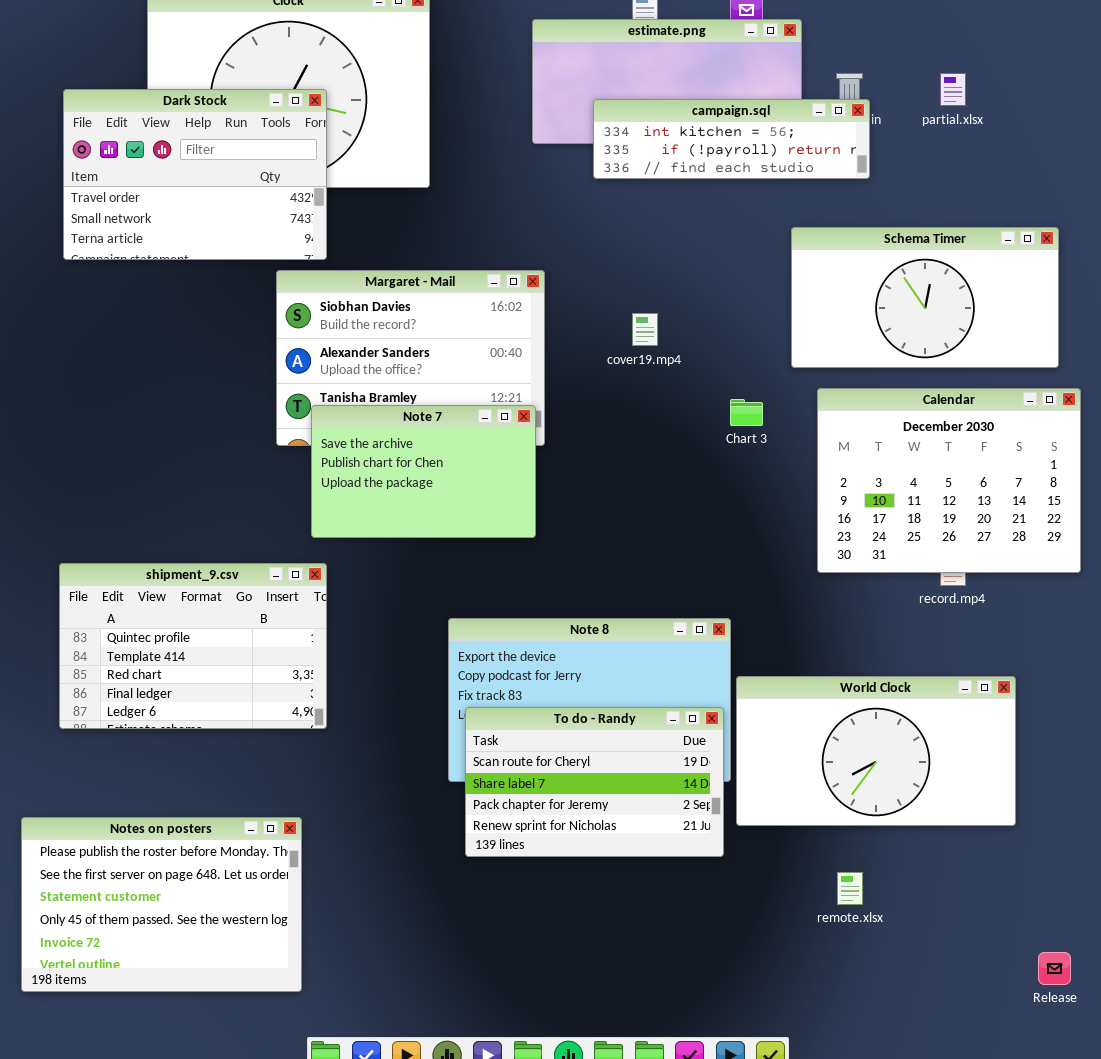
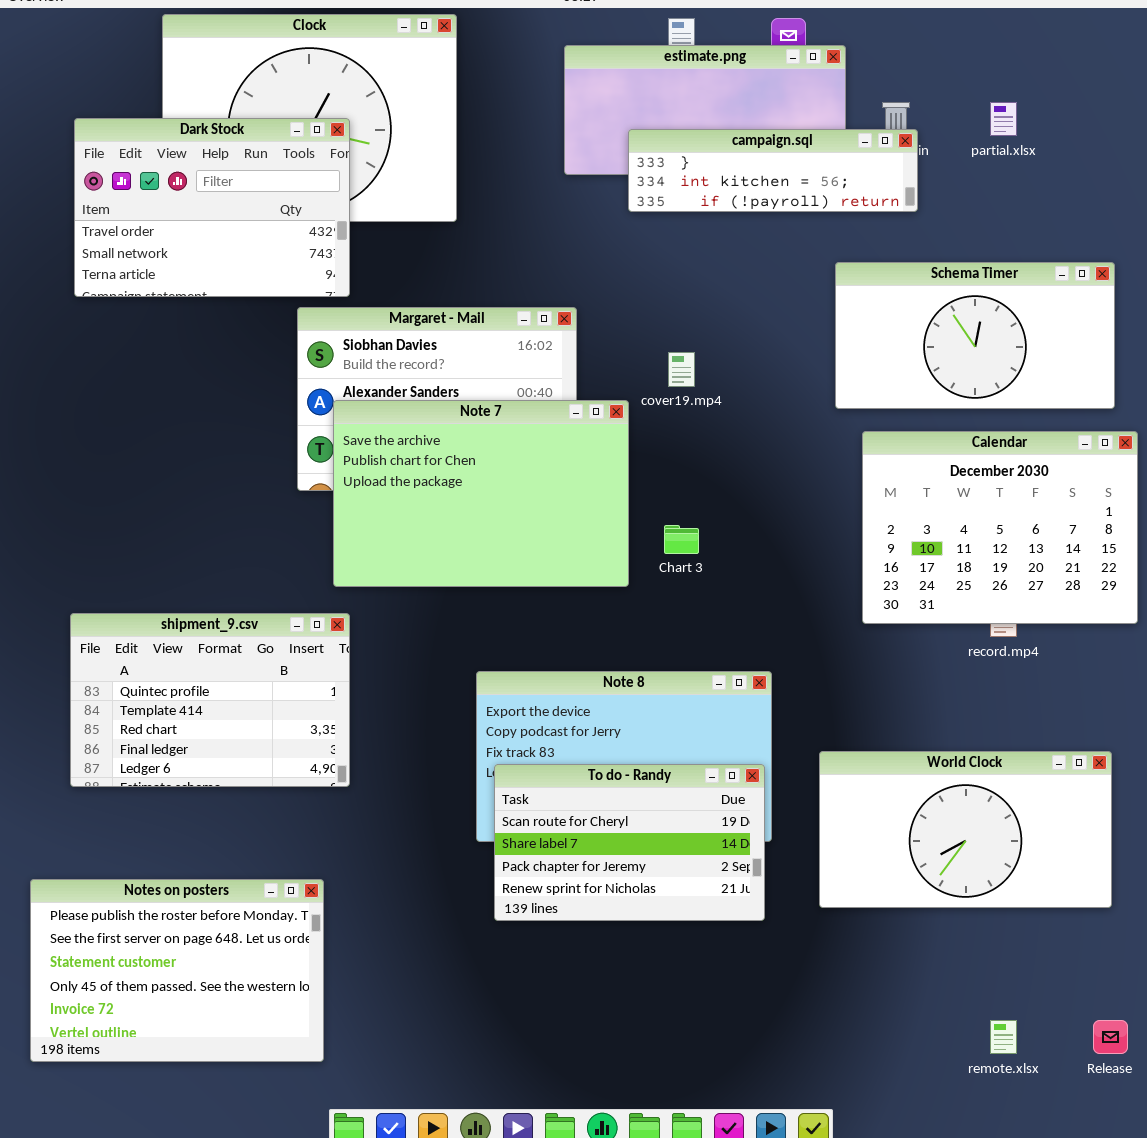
campaign.sql: [593,99,870,179] -> [628,129,918,212], scrolled up 1 row
Chart 3: [730,399,763,426] -> [664,525,699,554], moved
Note 7: [311,405,536,538] -> [333,400,629,587], resized
World Clock: [736,676,1016,826] -> [819,751,1112,908], moved
remote.xlsx: [837,872,863,905] -> [990,1020,1017,1054], moved

